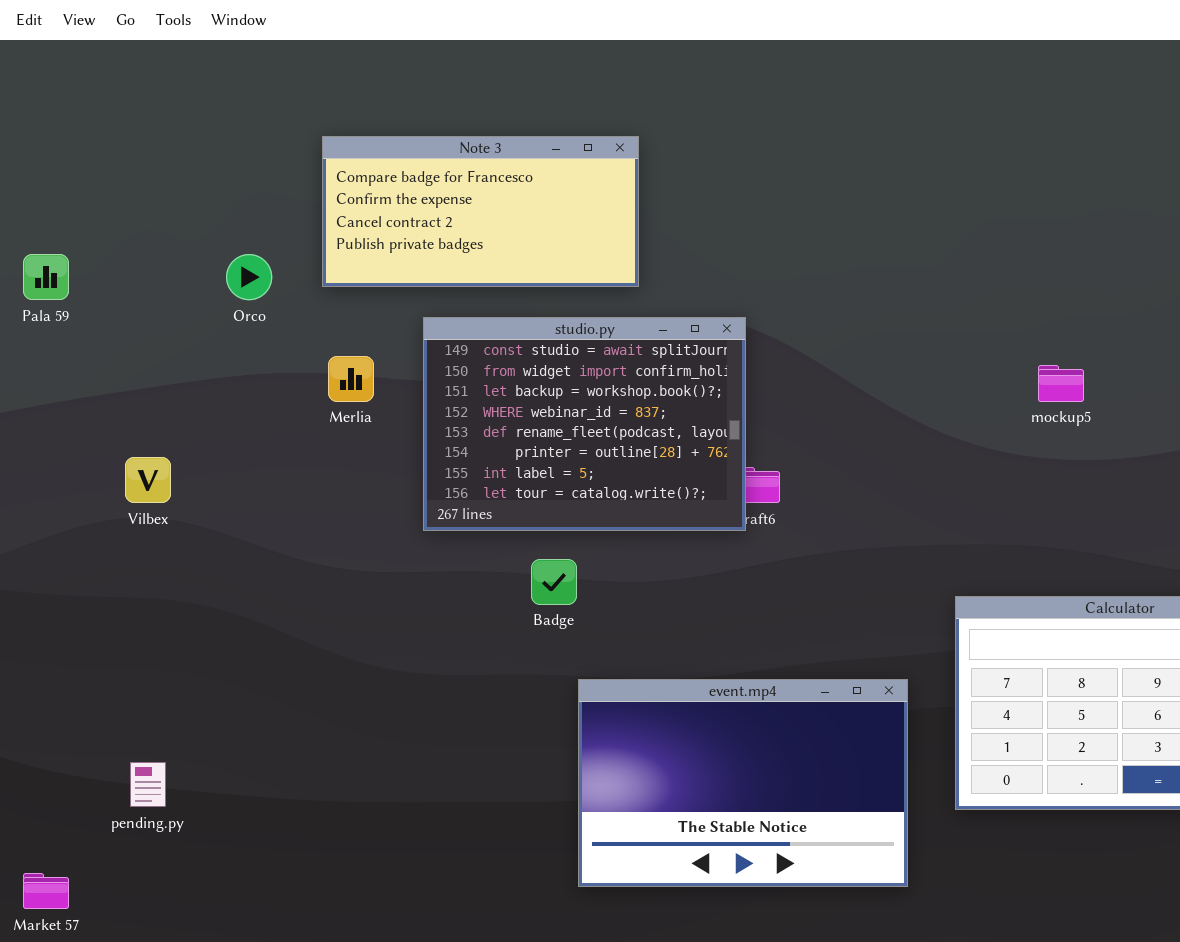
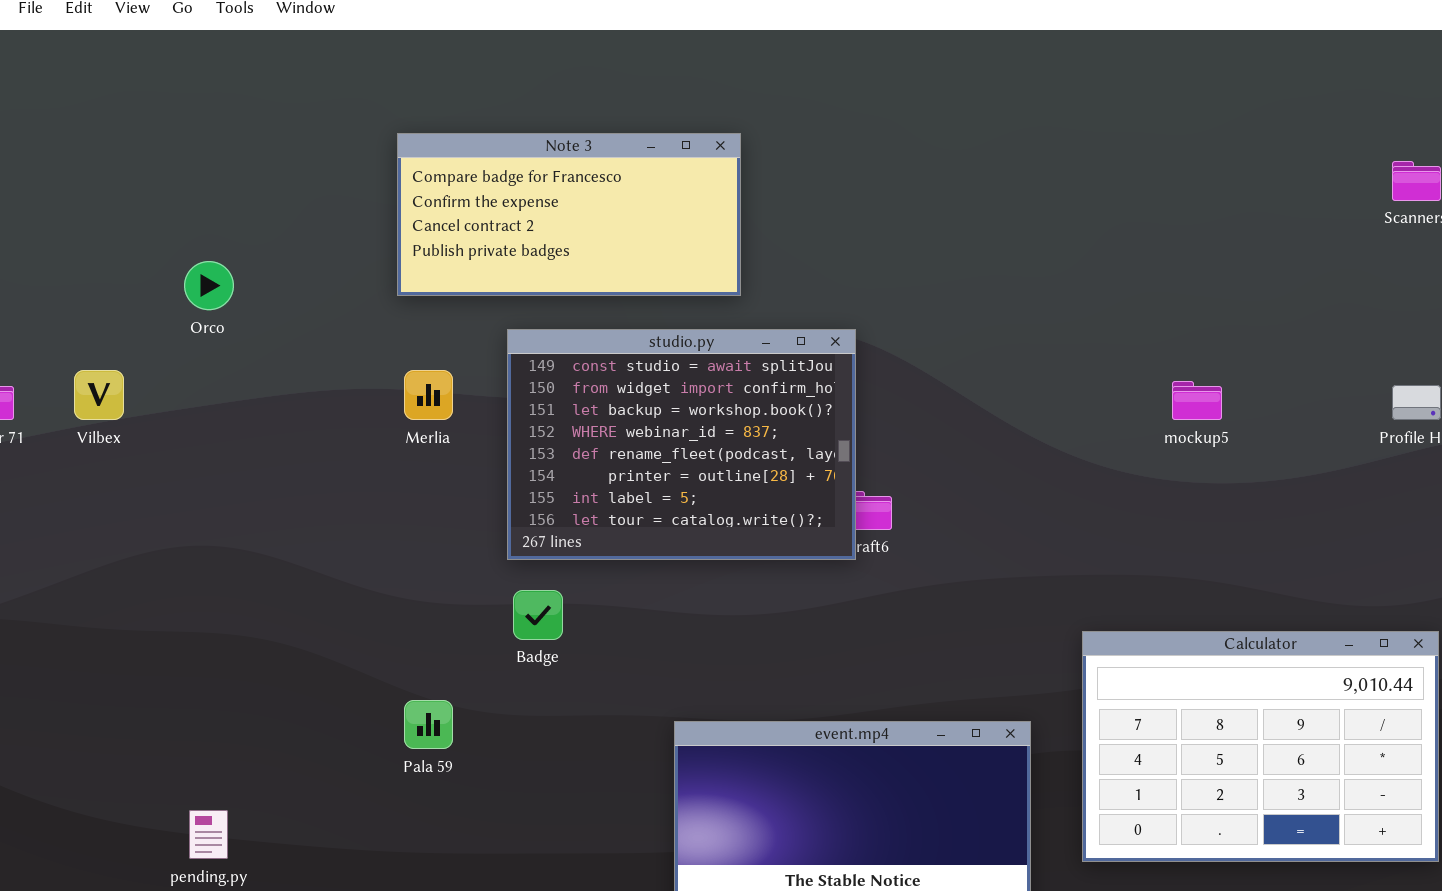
Pala 59: [23,254,69,300] -> [404,700,453,749], moved
Orco: [226,254,272,300] -> [184,261,234,310], moved
Vilbex: [125,457,171,503] -> [74,370,124,420], moved
Badge: [531,559,577,605] -> [513,590,563,640], moved

